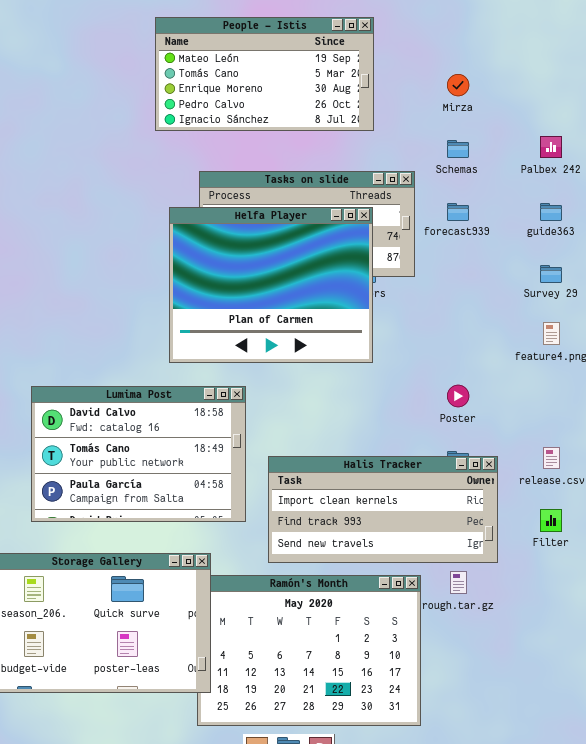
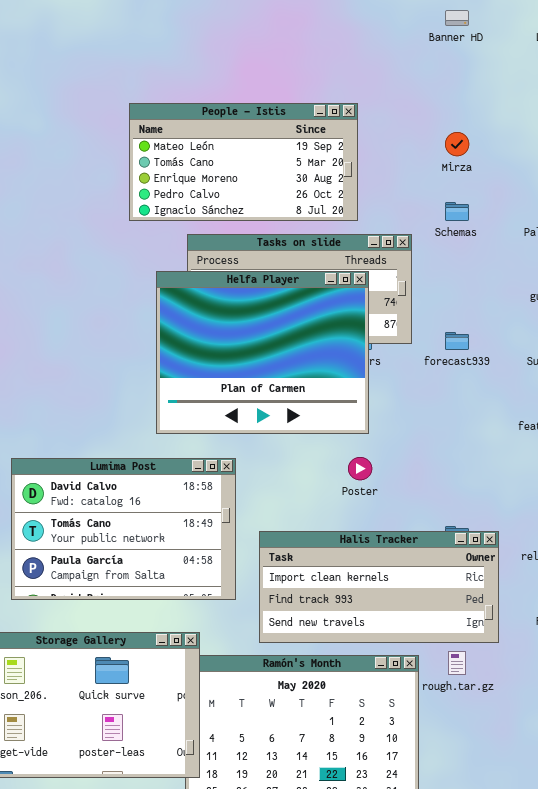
People - Istis: [155,17,374,131] -> [129,103,358,221], moved
forecast939: [447,203,469,221] -> [445,332,469,350], moved
Poster: [447,385,469,407] -> [348,457,372,480], moved

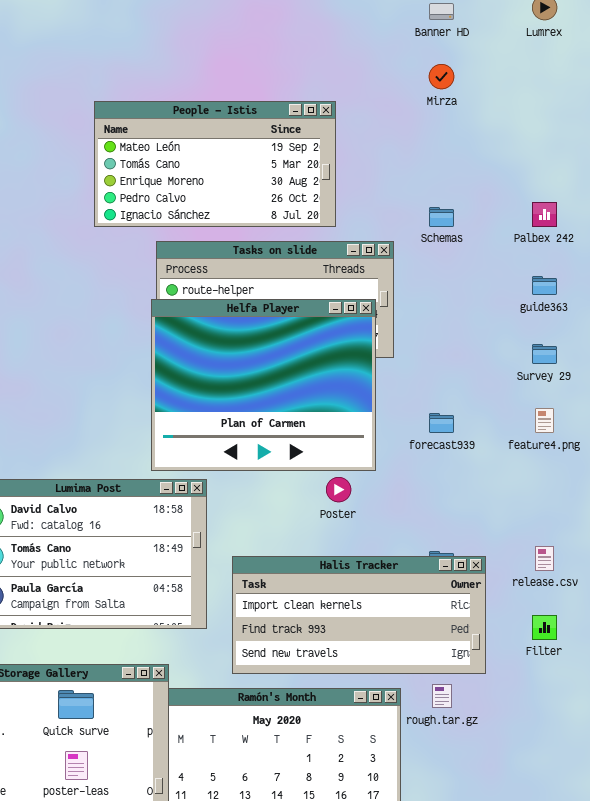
Mirza: [445,132,469,156] -> [429,64,454,89], moved
Helfa Player: [156,271,369,434] -> [151,299,376,471], moved
forecast939: [445,332,469,350] -> [429,413,454,433], moved

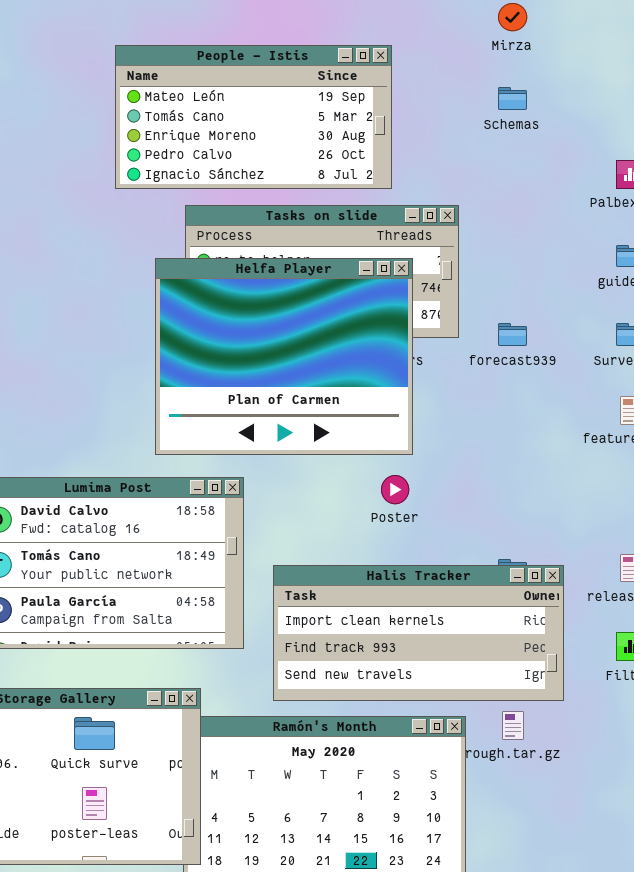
Schemas: [429,207,454,227] -> [498,87,527,110], moved
Helfa Player: [151,299,376,471] -> [155,258,413,455], moved
forecast939: [429,413,454,433] -> [498,323,527,346], moved

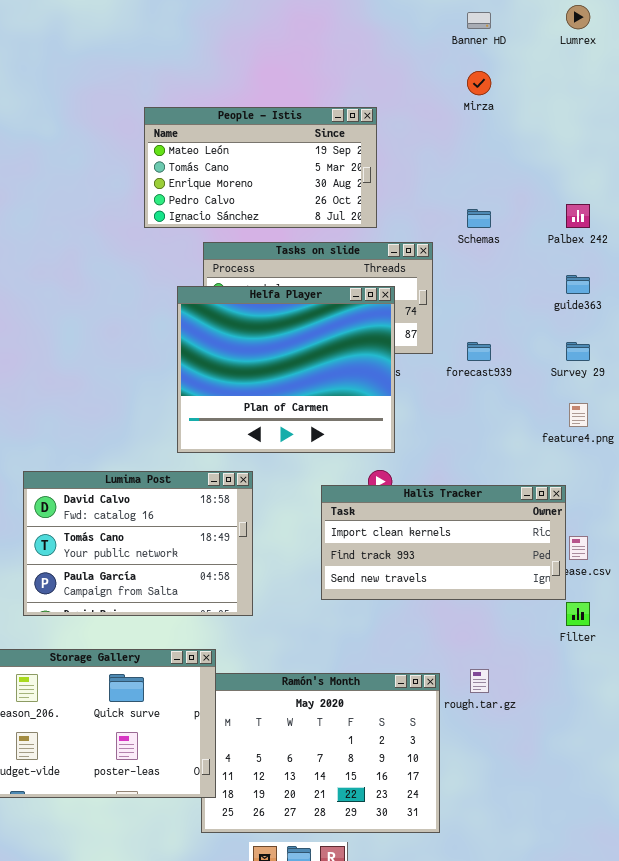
Schemas: [498,87,527,110] -> [467,209,491,228], moved
Halis Tracker: [273,565,564,701] -> [321,485,566,600], moved

